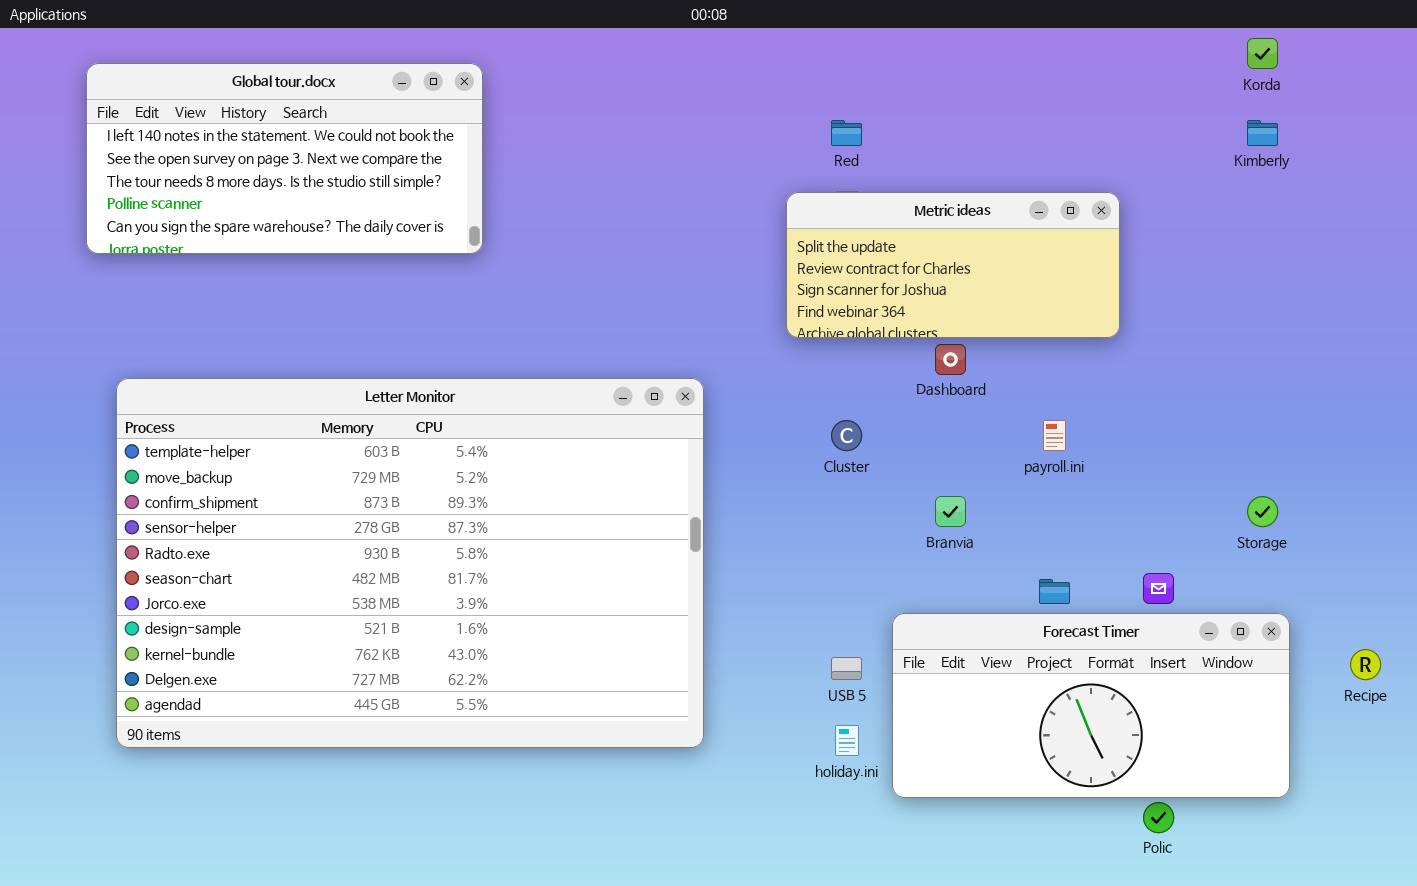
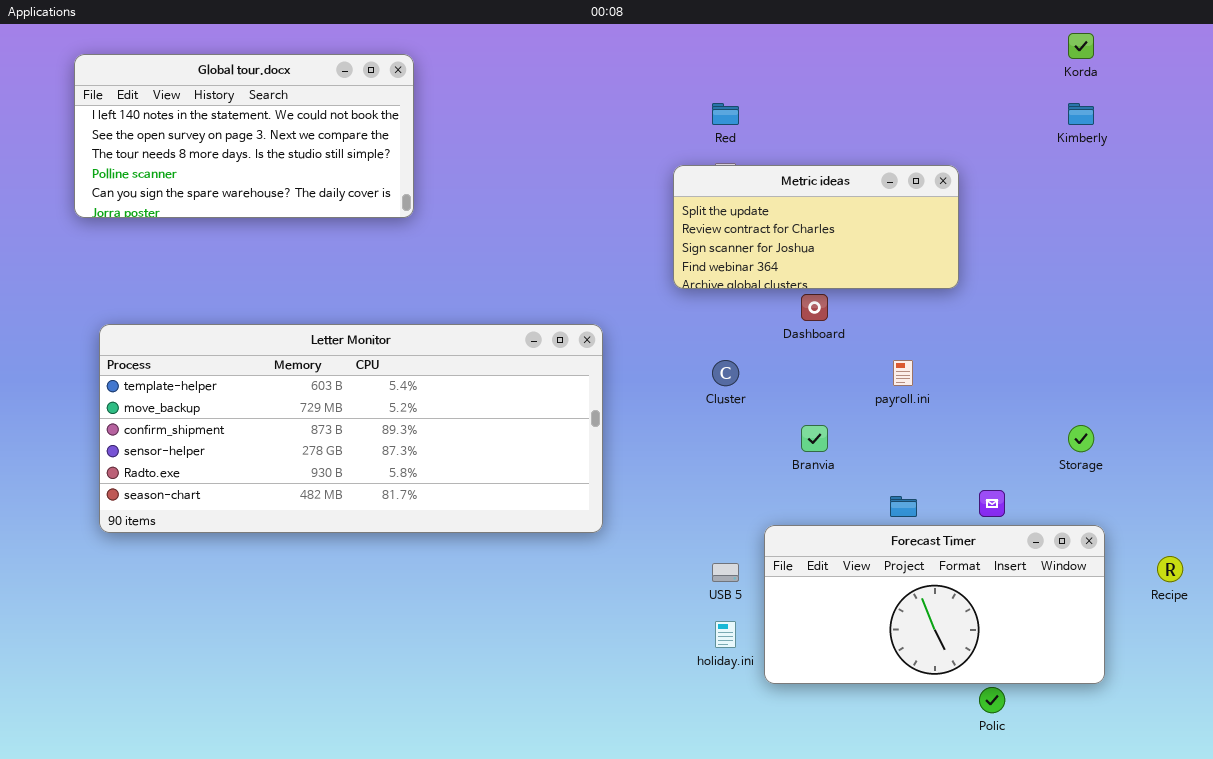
Letter Monitor: [116,378,704,748] -> [99,324,603,533], resized

